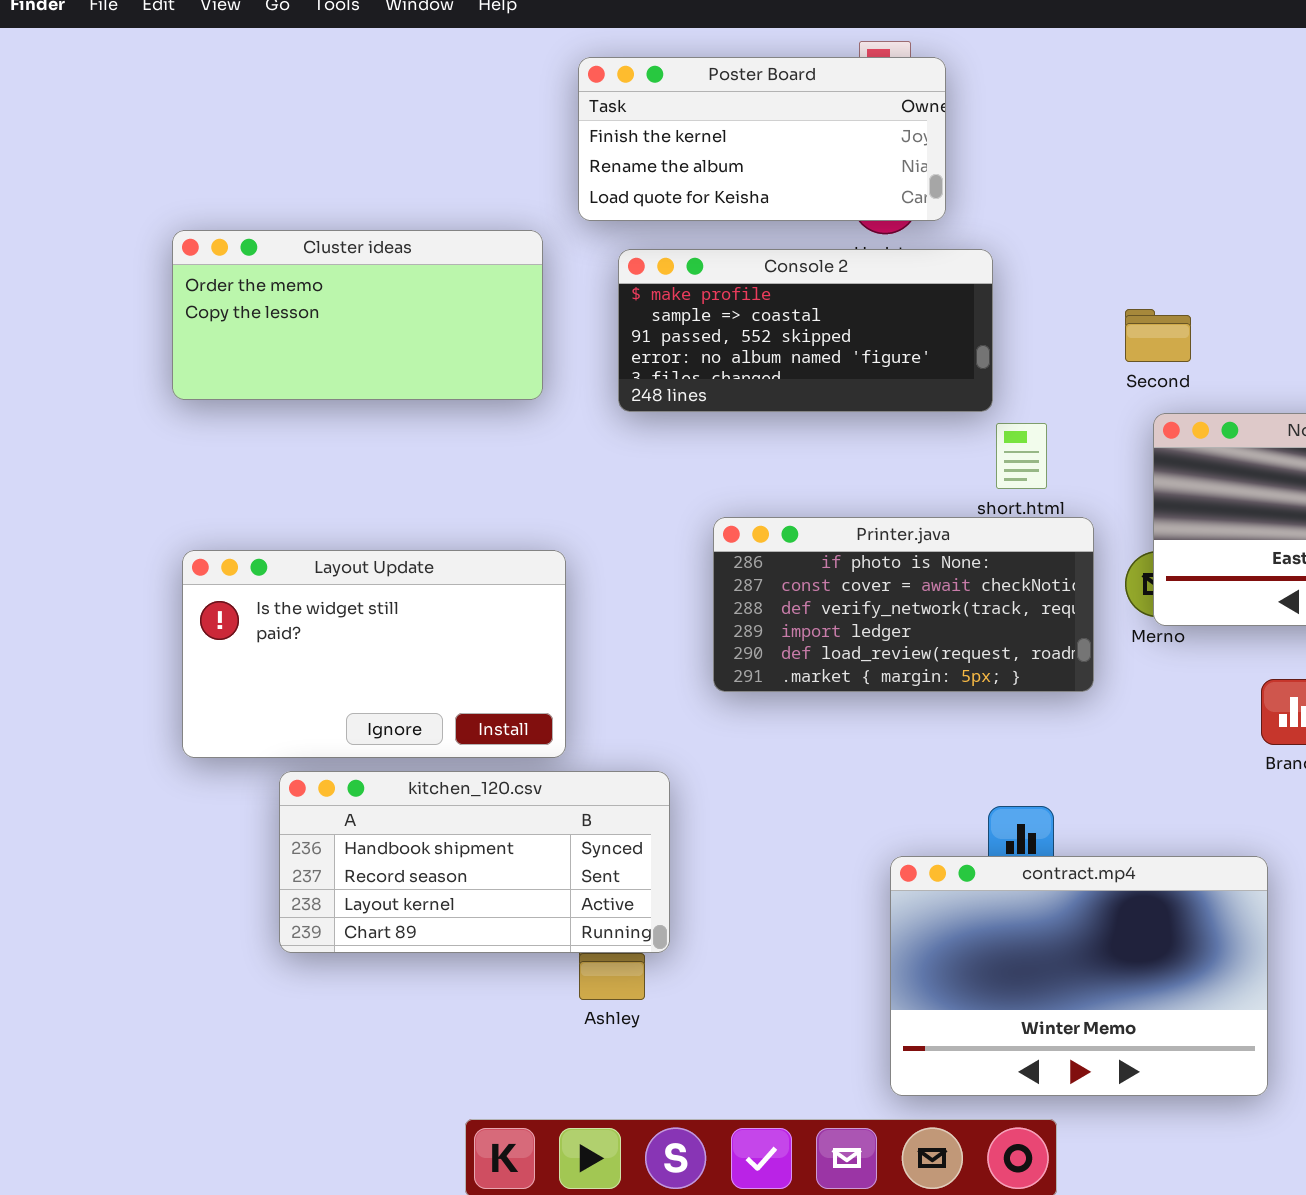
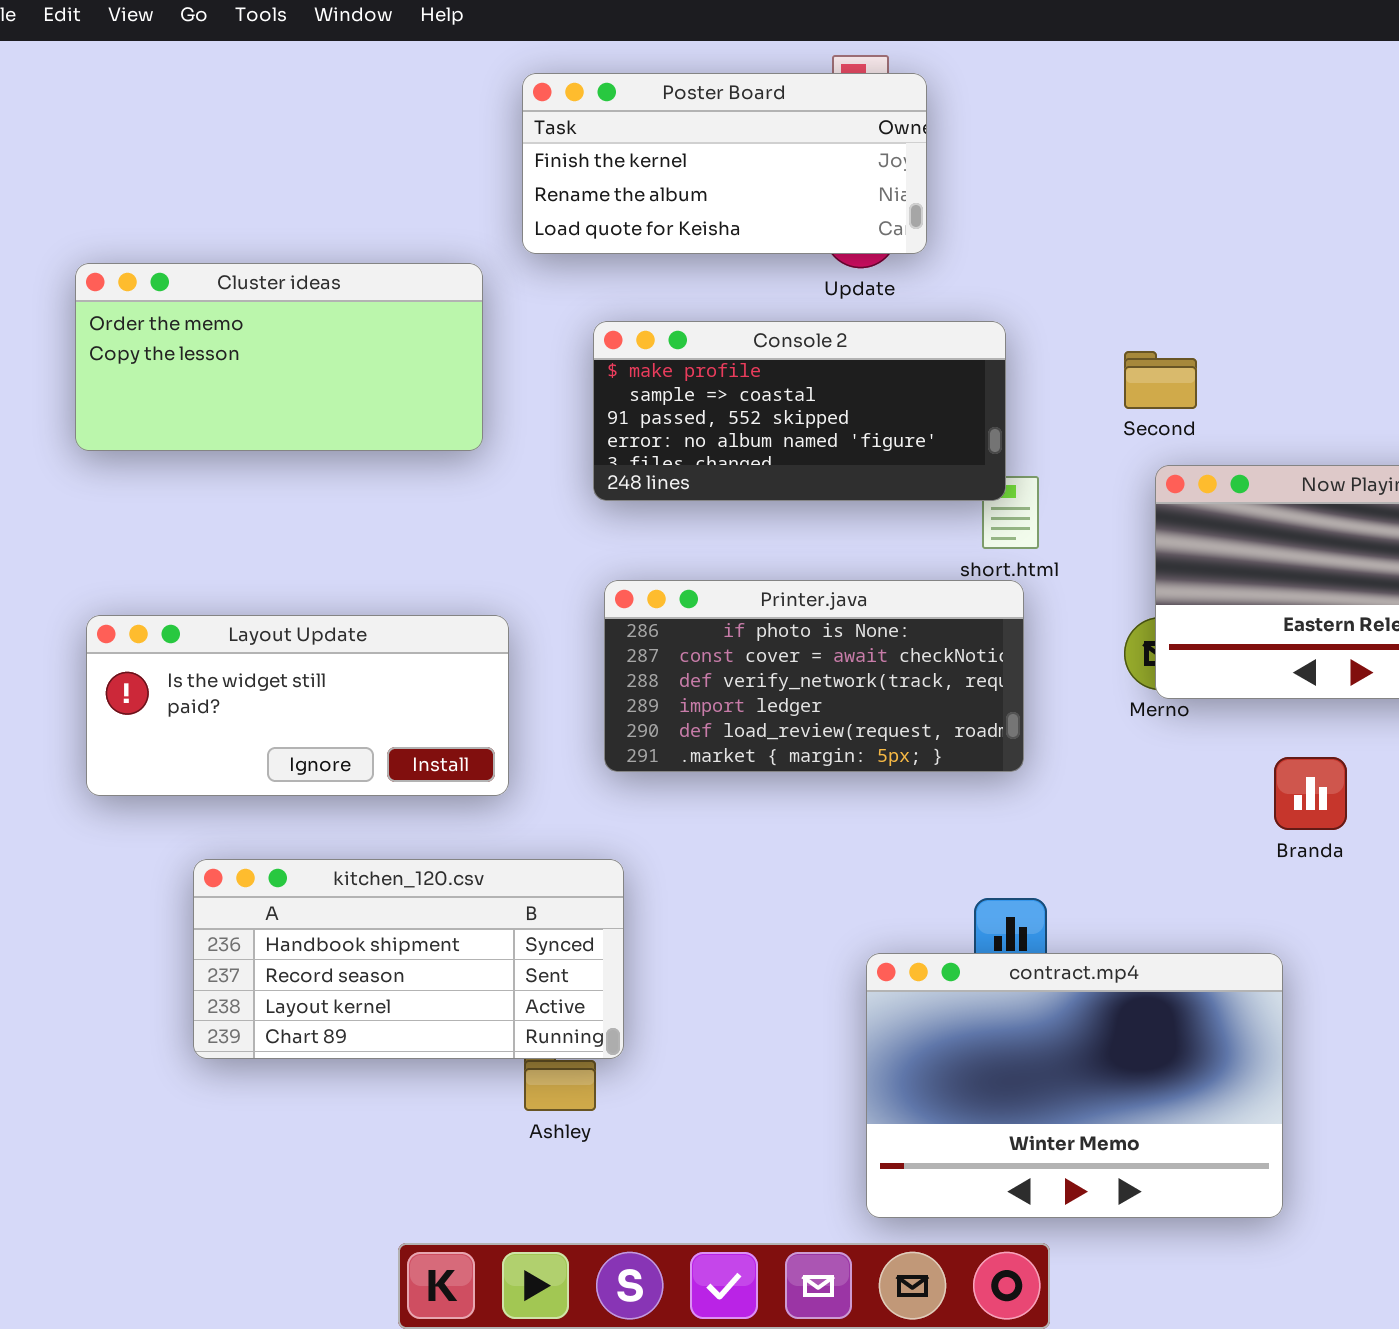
Console 2: [618,249,993,412] -> [593,321,1006,501], moved
Printer.java: [713,517,1094,692] -> [604,580,1024,772], moved
Layout Update: [182,550,566,758] -> [86,615,509,796], resized

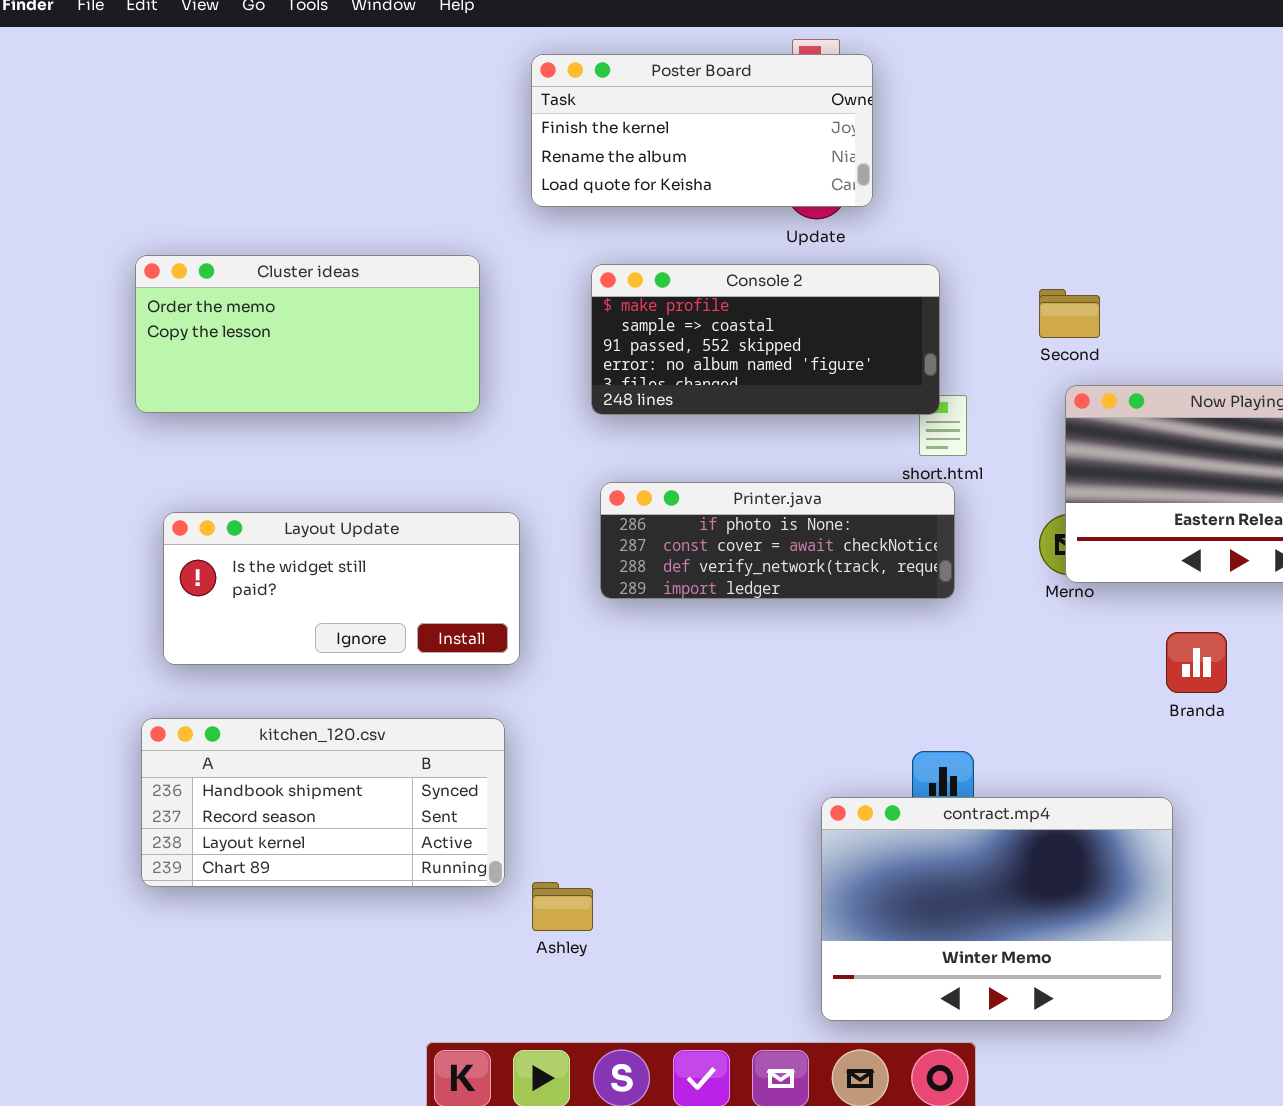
Cluster ideas: [75,263,483,451] -> [135,255,480,413], moved
Printer.java: [604,580,1024,772] -> [600,482,955,599], resized
kitchen_120.csv: [193,859,624,1059] -> [141,718,505,887], moved

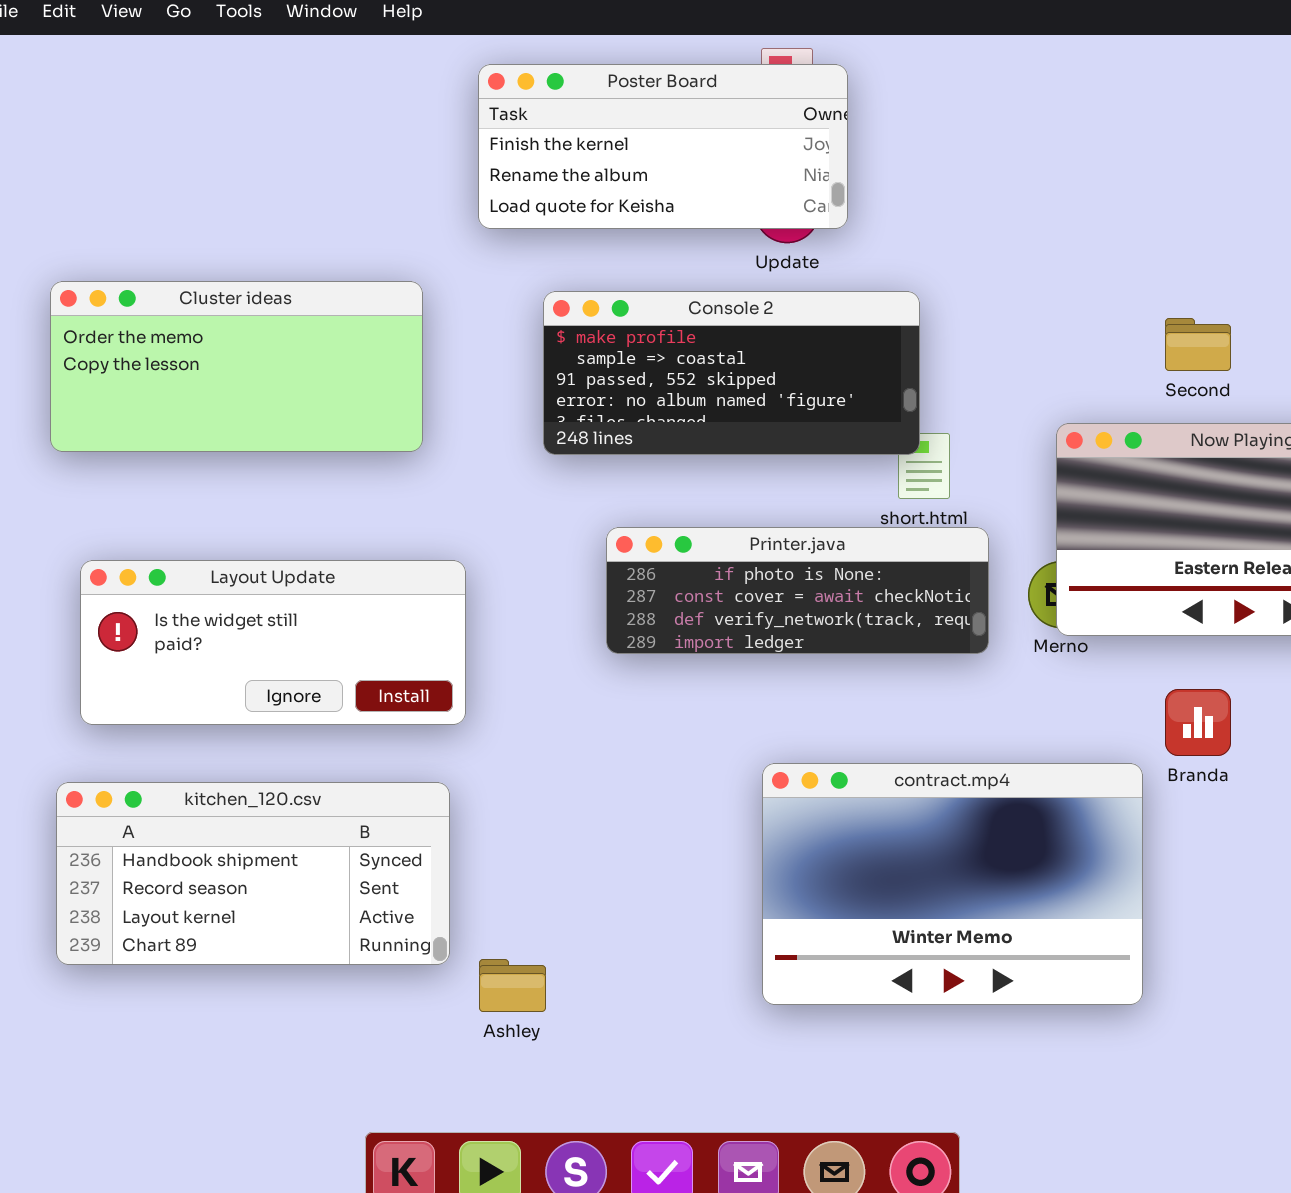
Second: [1039,289,1100,338] -> [1165,318,1231,371], moved
Printer.java: [600,482,955,599] -> [606,527,989,654], moved
contract.mp4: [821,797,1173,1021] -> [762,763,1143,1005], moved

